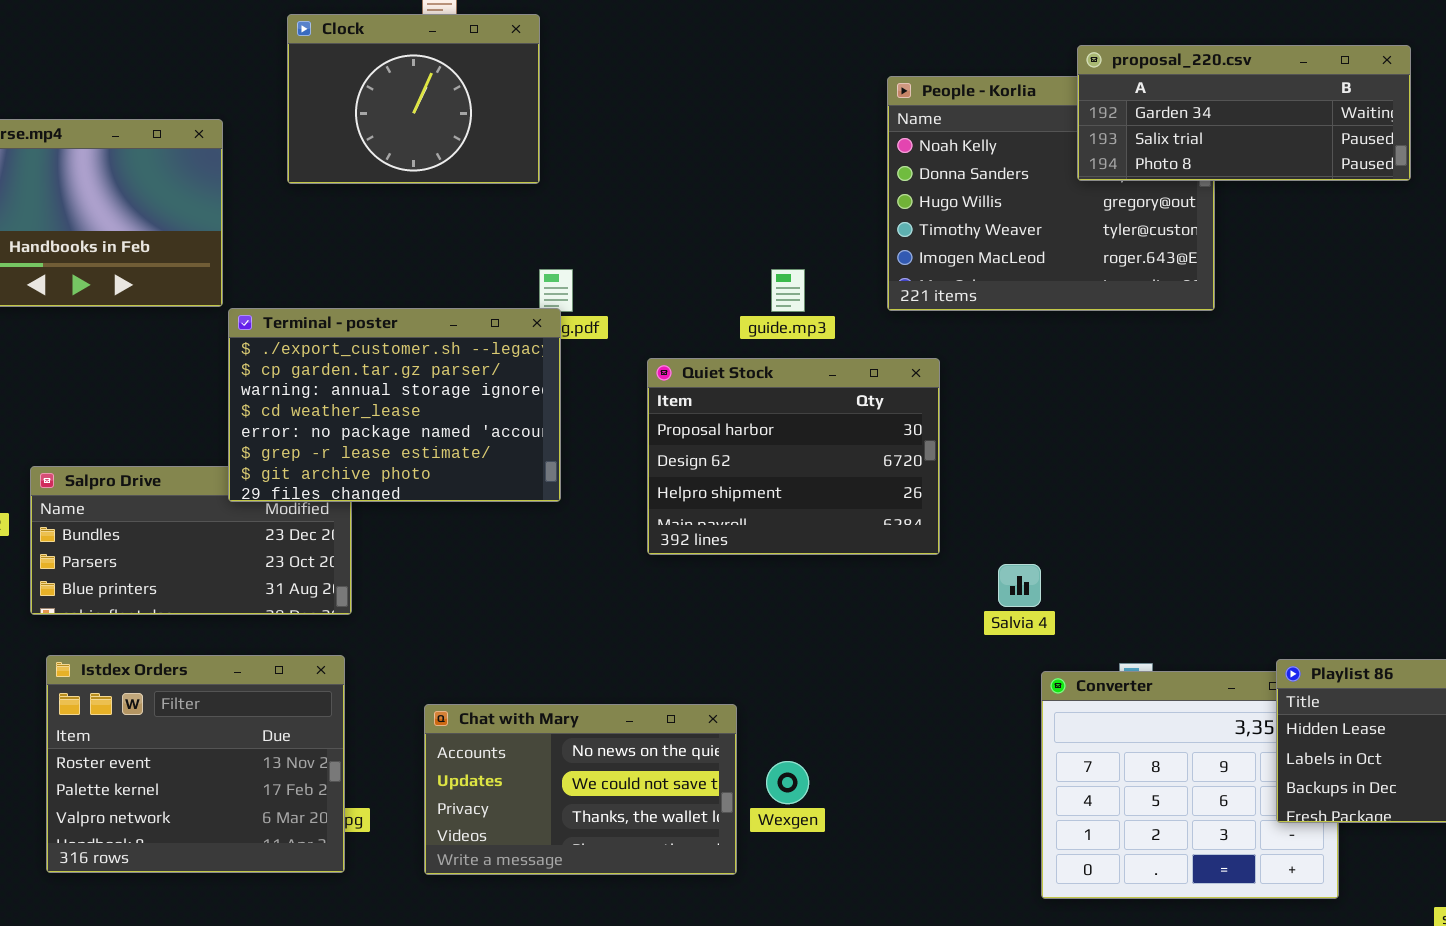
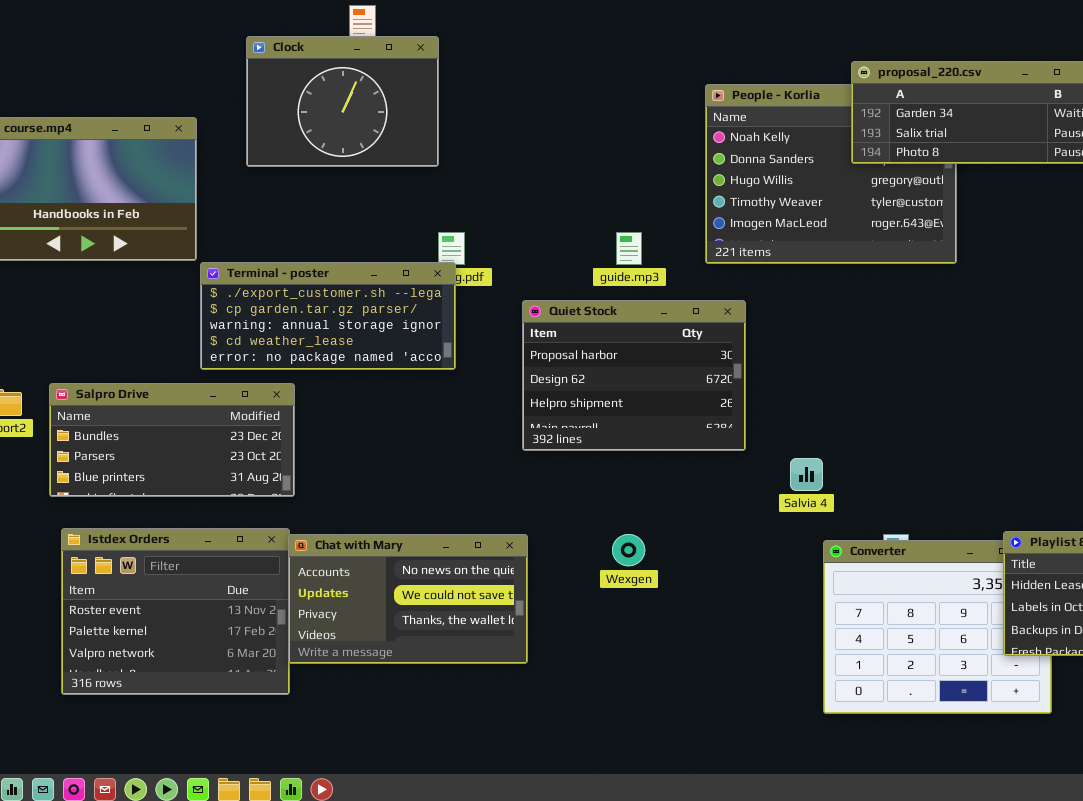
Terminal - poster: [228,308,561,502] -> [200,262,456,370], resized
Chat with Mary: [424,704,737,875] -> [288,534,528,664], moved
Wexgen: [766,761,809,804] -> [612,534,645,566], moved

